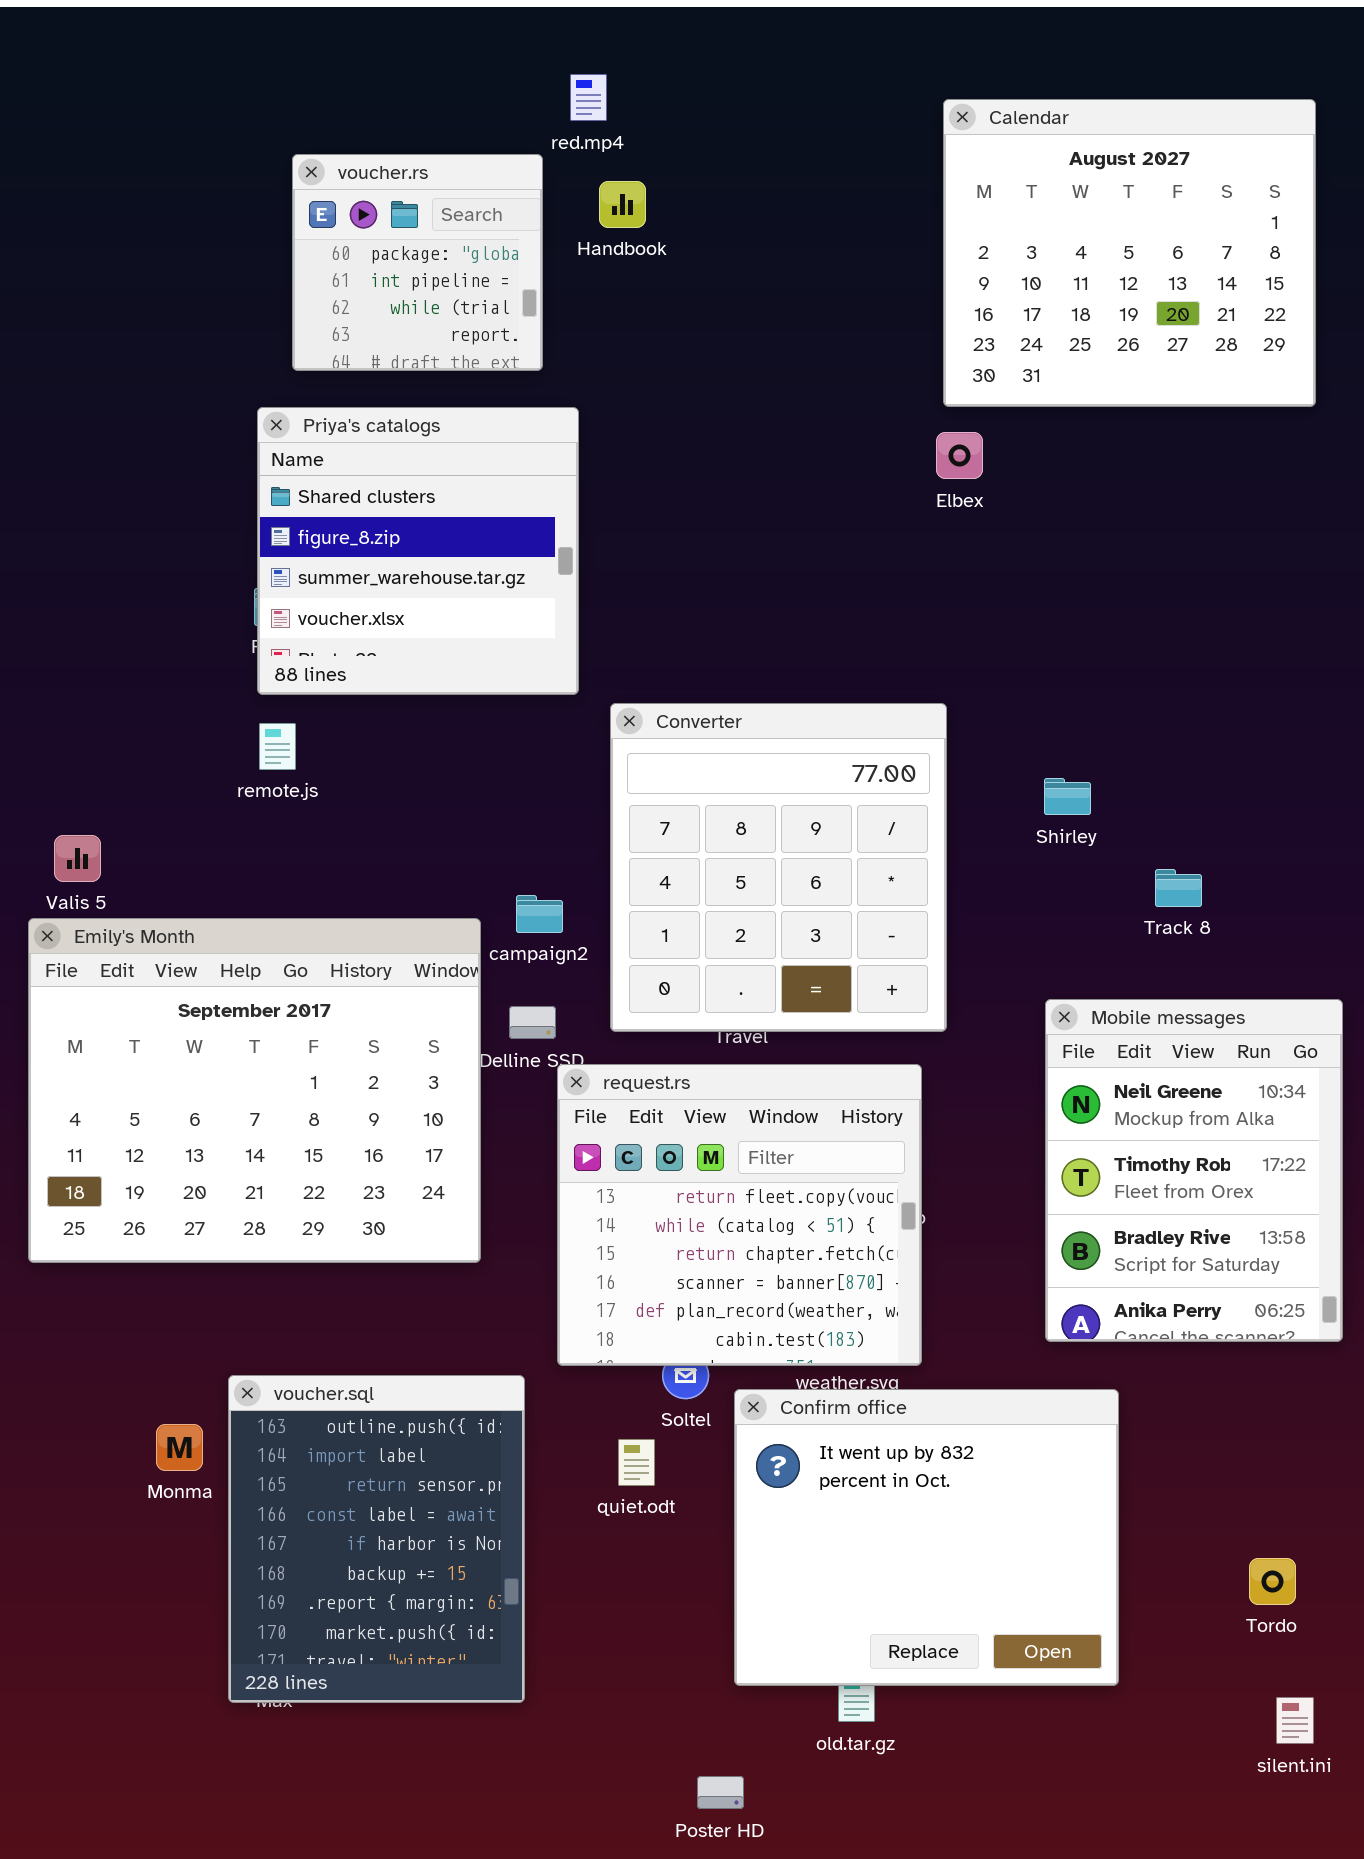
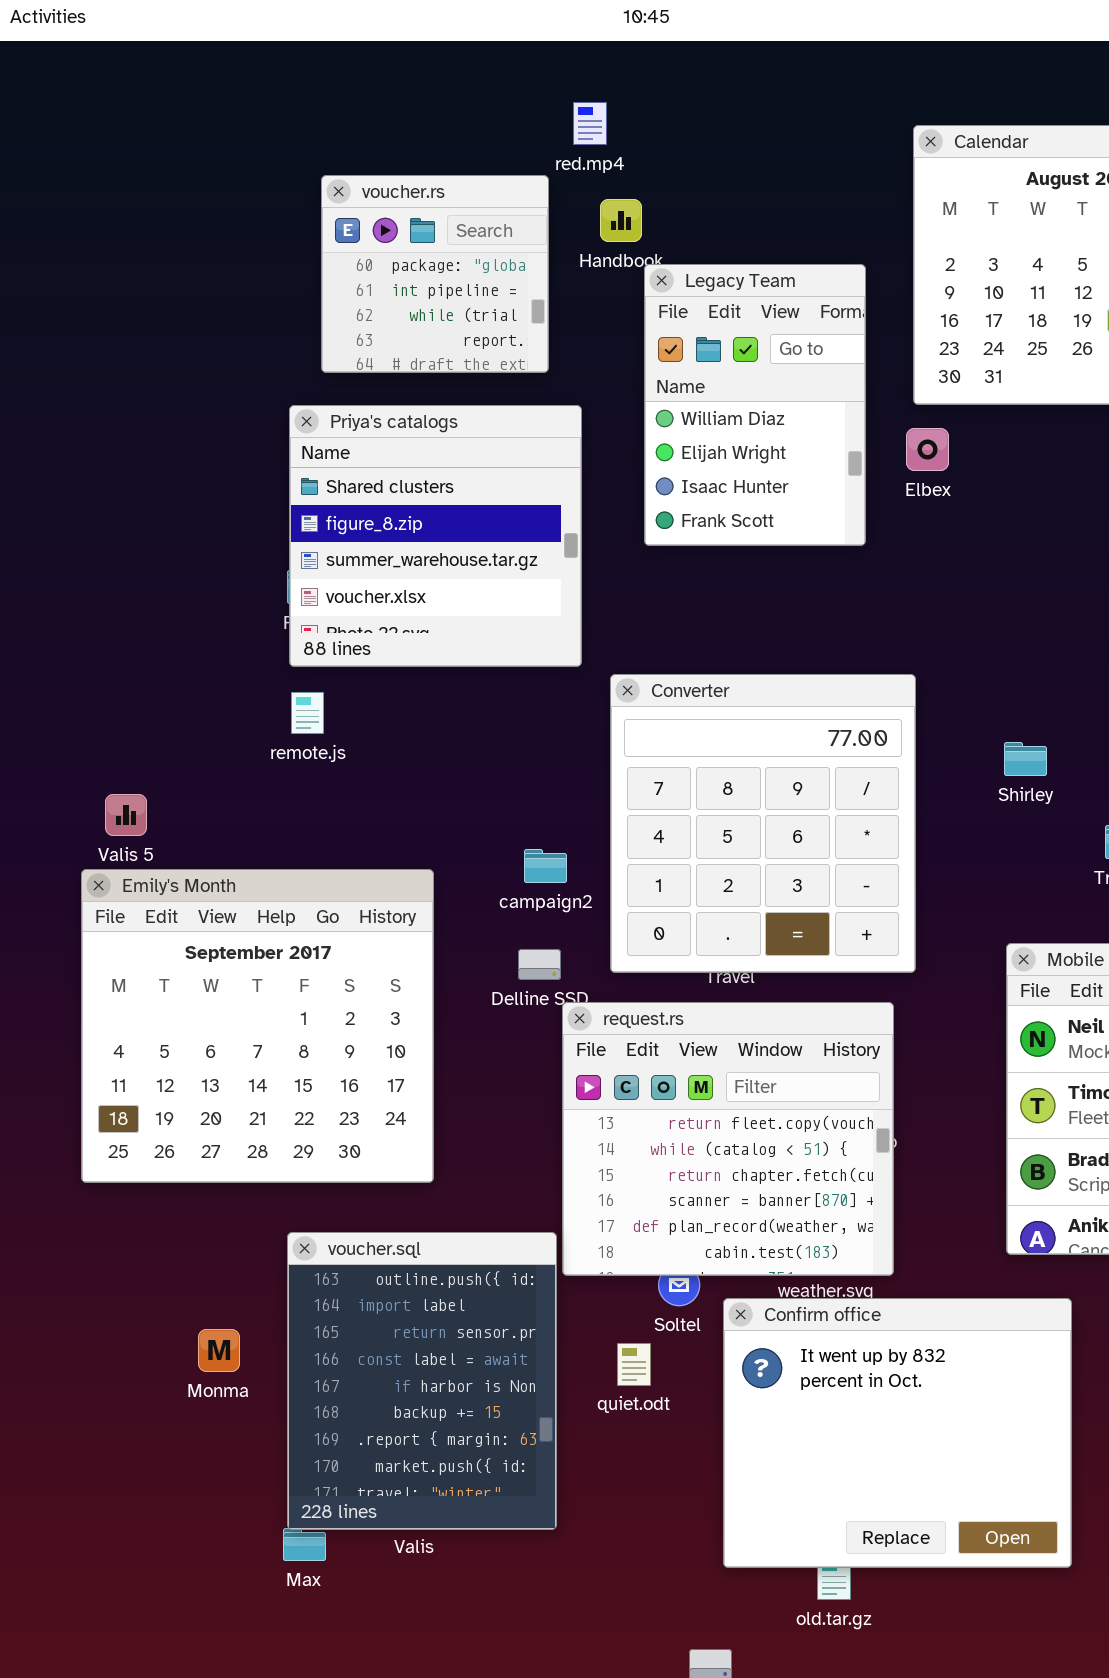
Legacy Team: none -> [644,264,866,546], opened
Emily's Month: [28,918,481,1263] -> [81,869,434,1183], resized
voucher.sql: [228,1375,525,1703] -> [287,1232,557,1530], moved

